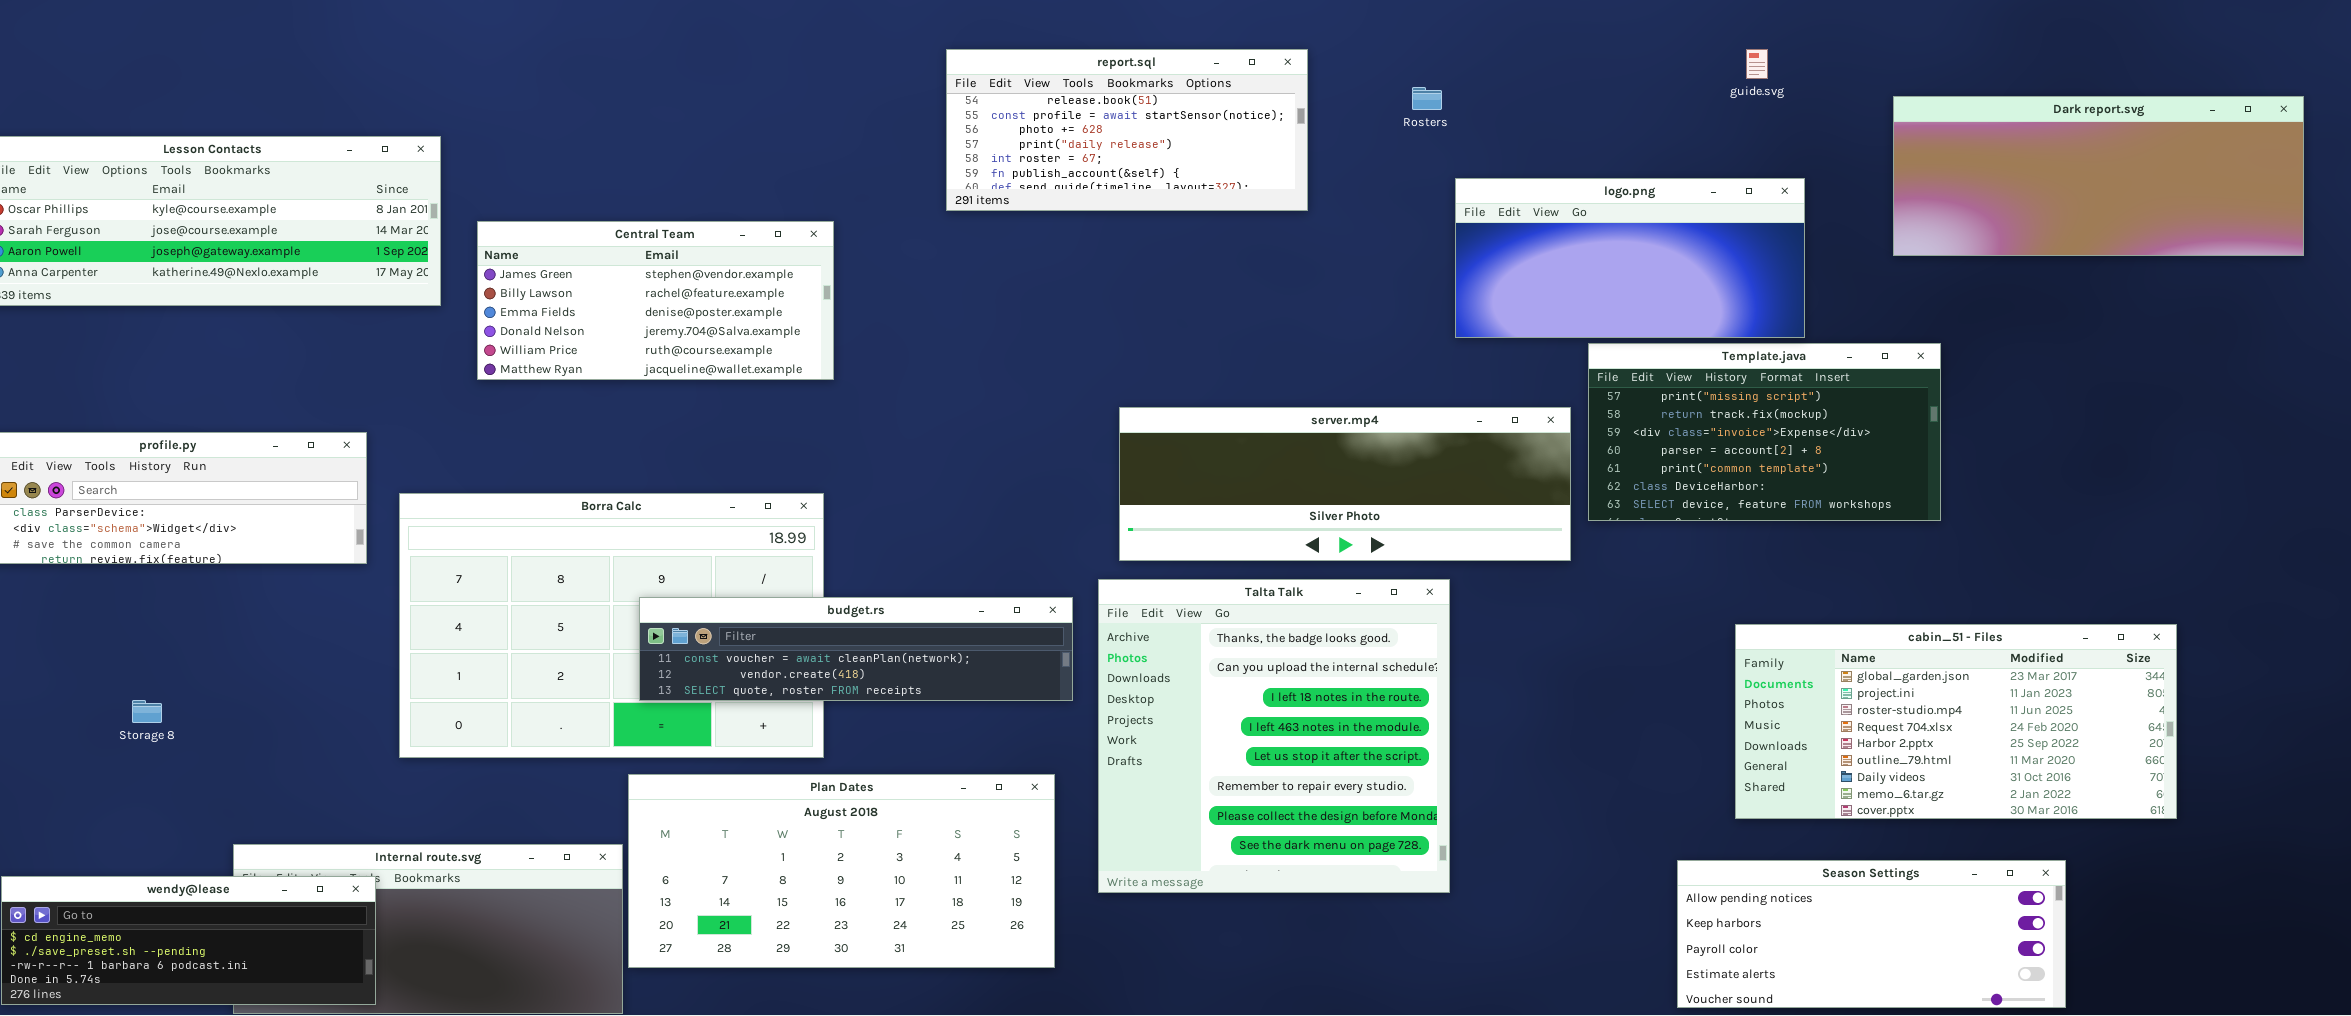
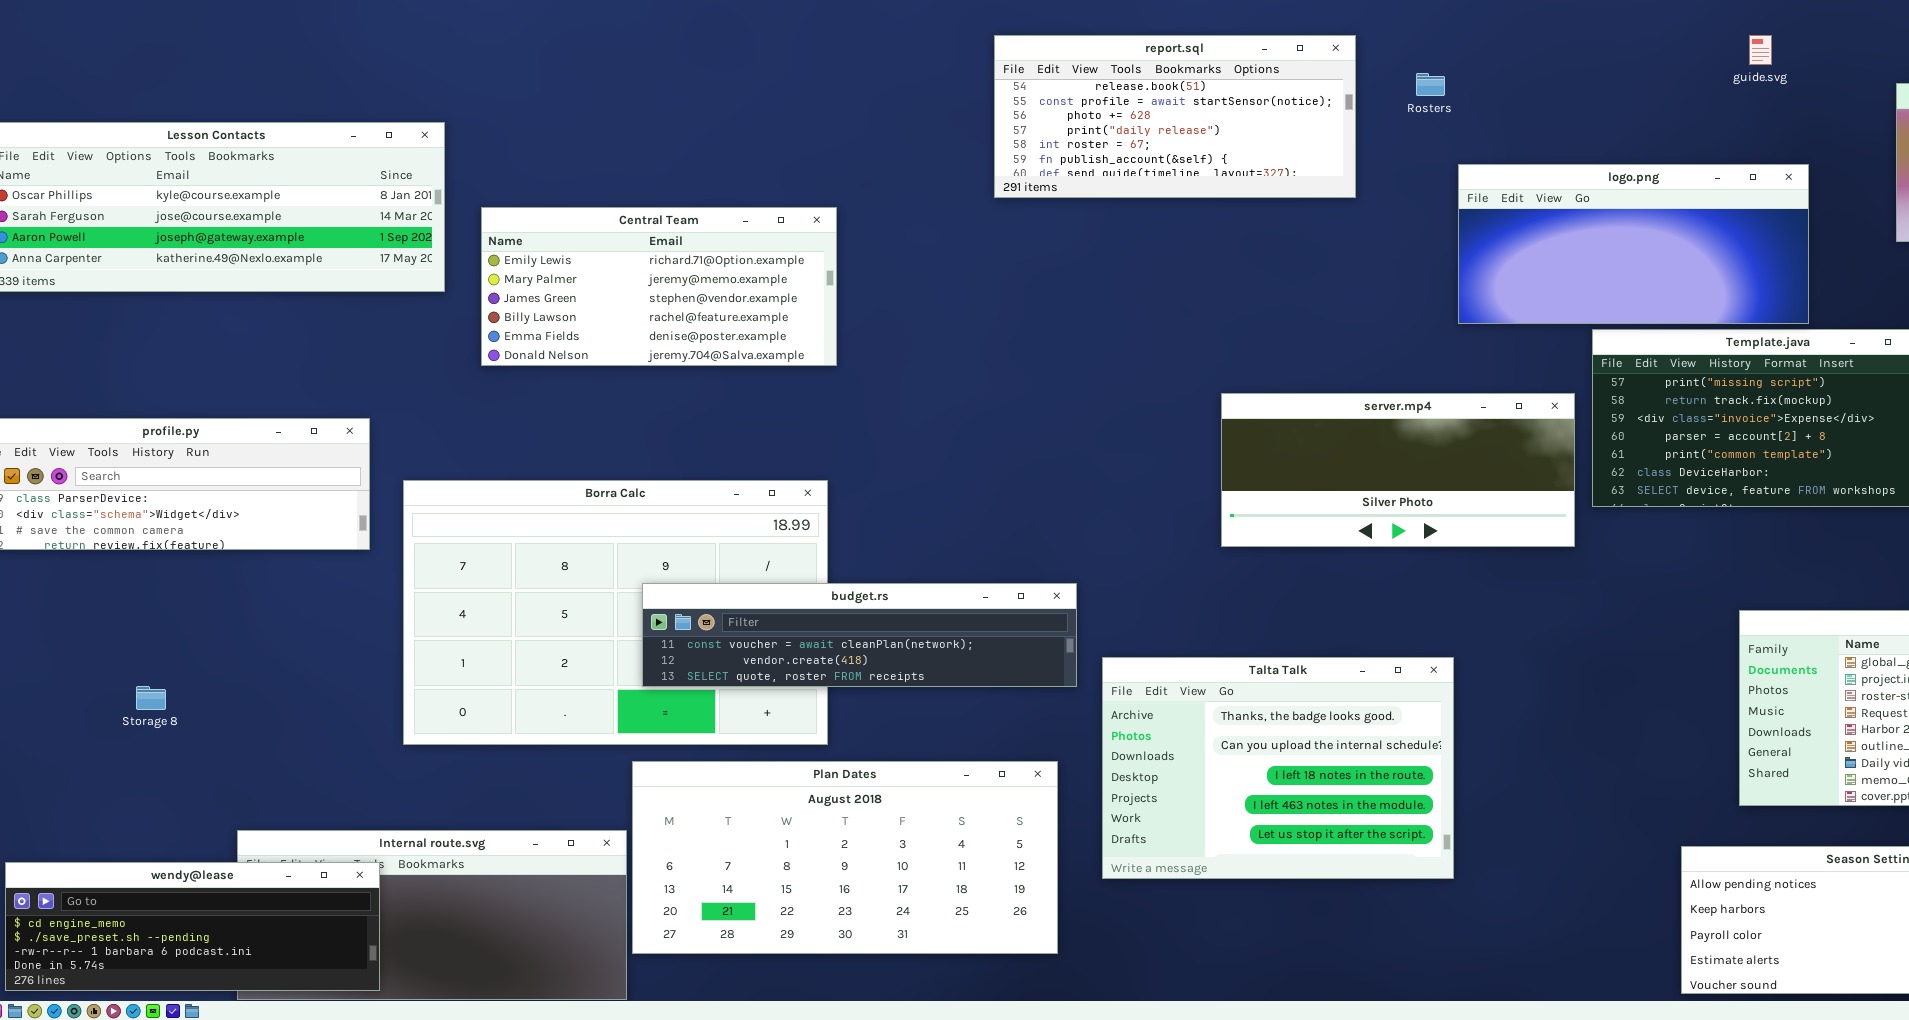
report.sql: [946,49,1308,211] -> [994,35,1356,198], moved
Central Team: [477,221,834,380] -> [481,207,837,366], scrolled up 2 rows
server.mp4: [1119,407,1571,561] -> [1221,393,1575,547], resized
Talta Talk: [1098,579,1450,893] -> [1102,657,1454,879], resized

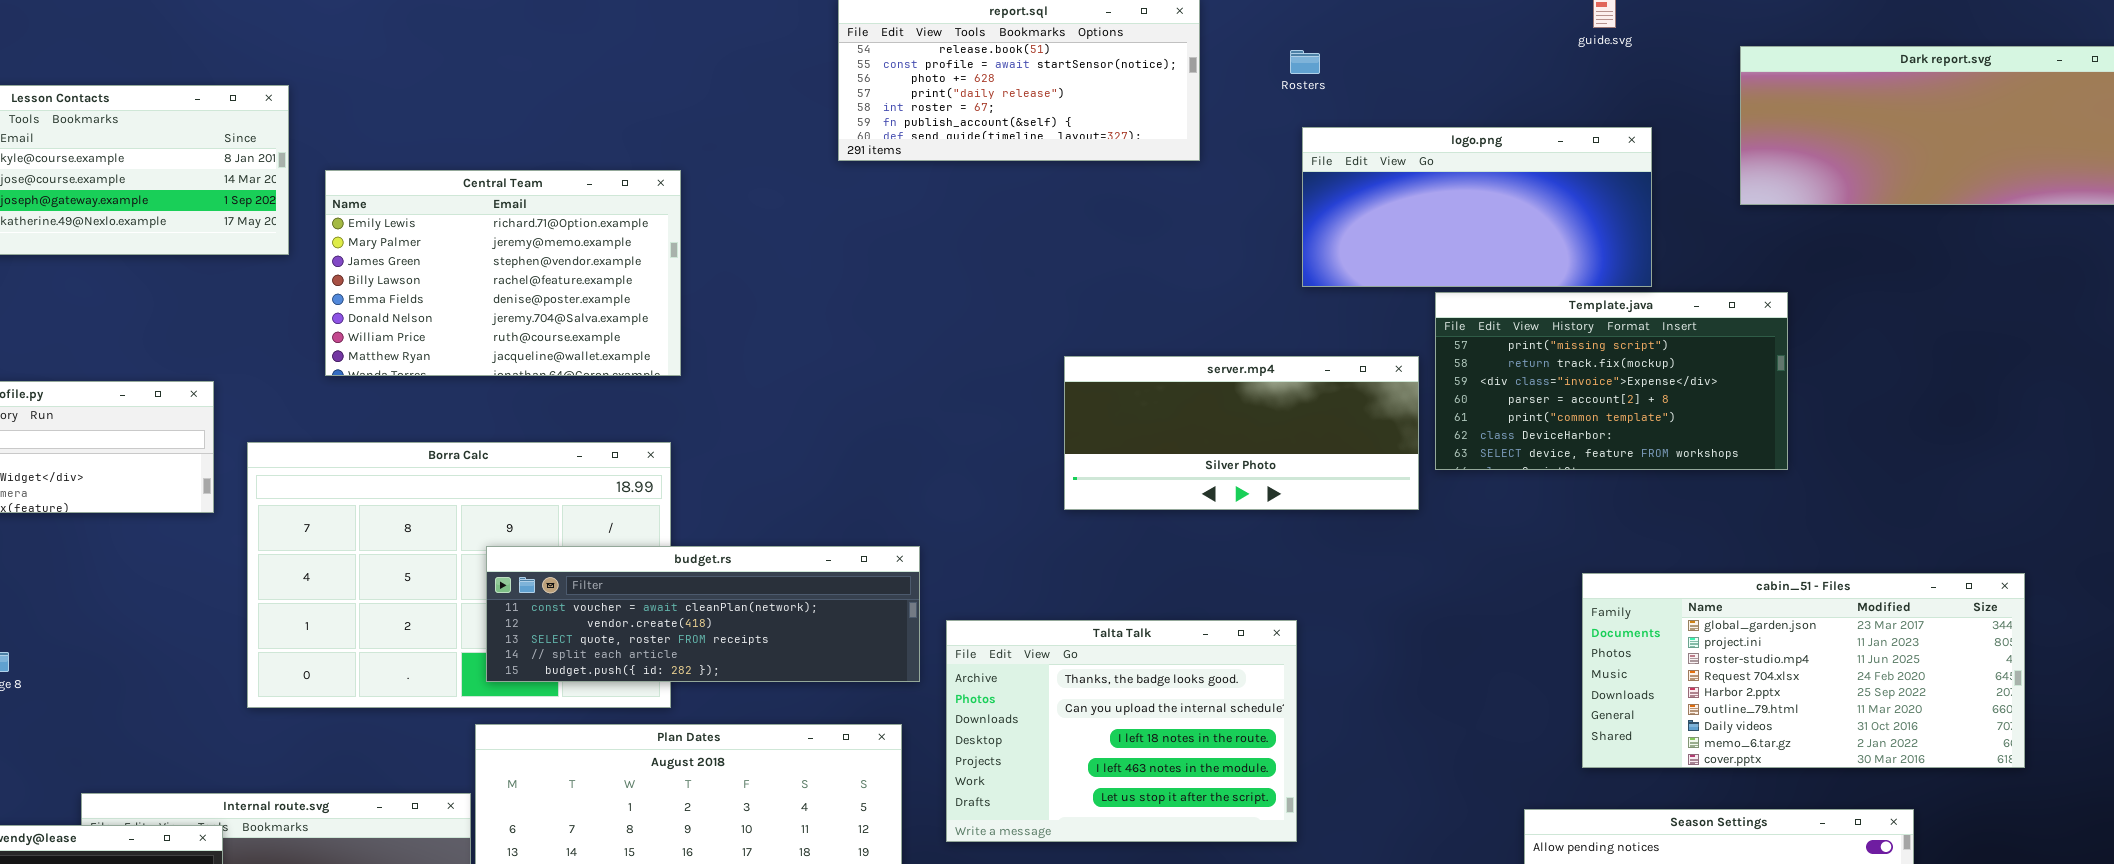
Rosters: [1416,73,1445,96] -> [1290,50,1320,74], moved
Central Team: [481,207,837,366] -> [325,170,681,376], resized
budget.rs: [642,583,1077,687] -> [486,546,920,682], resized

